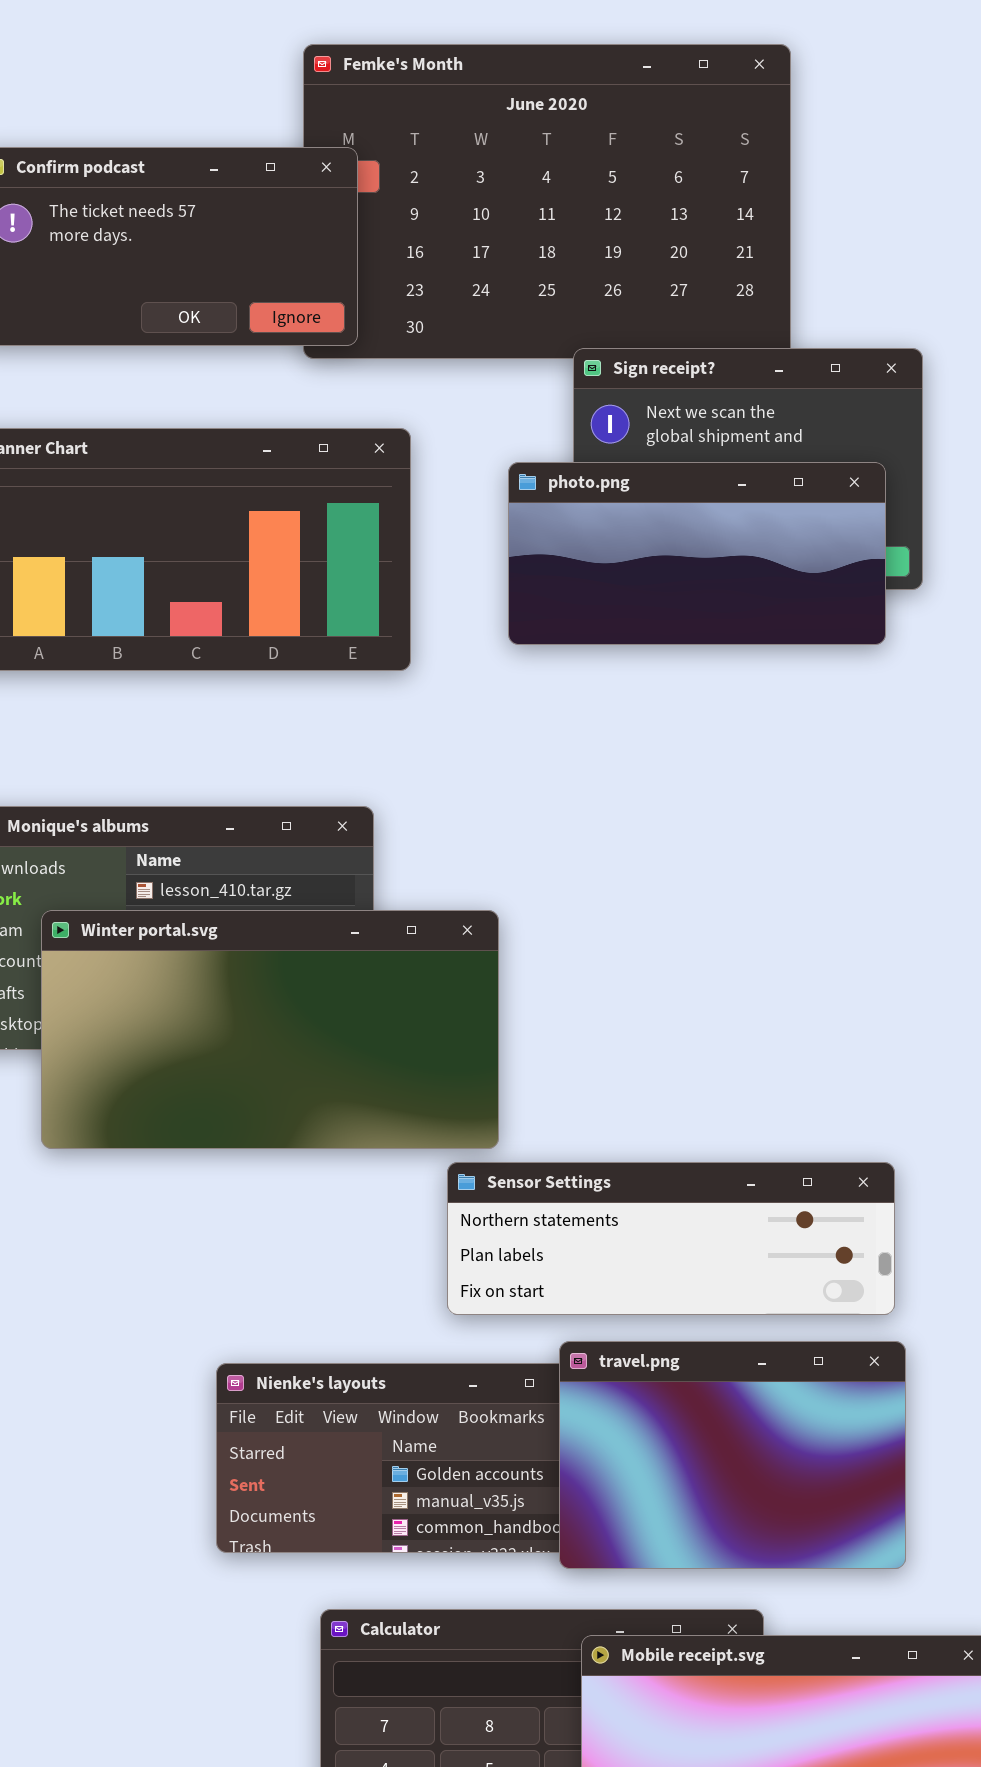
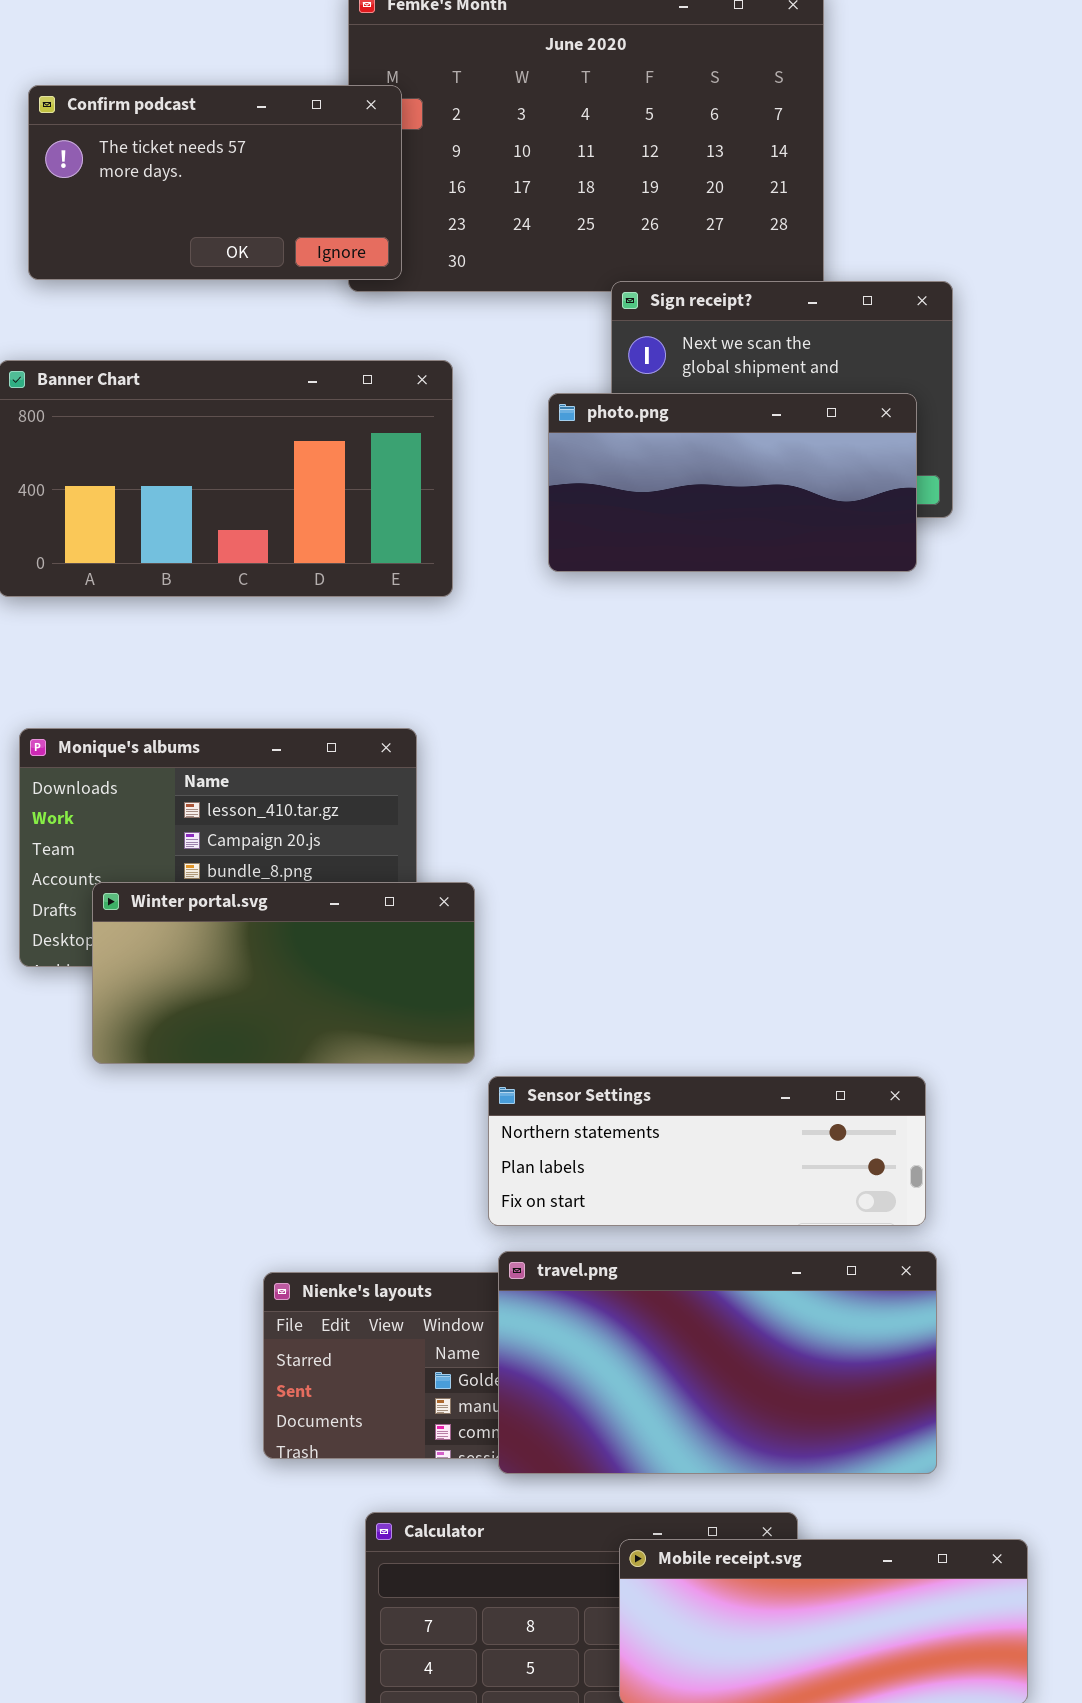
Winter portal.svg: [41,910,499,1149] -> [92,882,475,1064], resized
travel.png: [559,1341,906,1569] -> [498,1251,937,1474], resized

